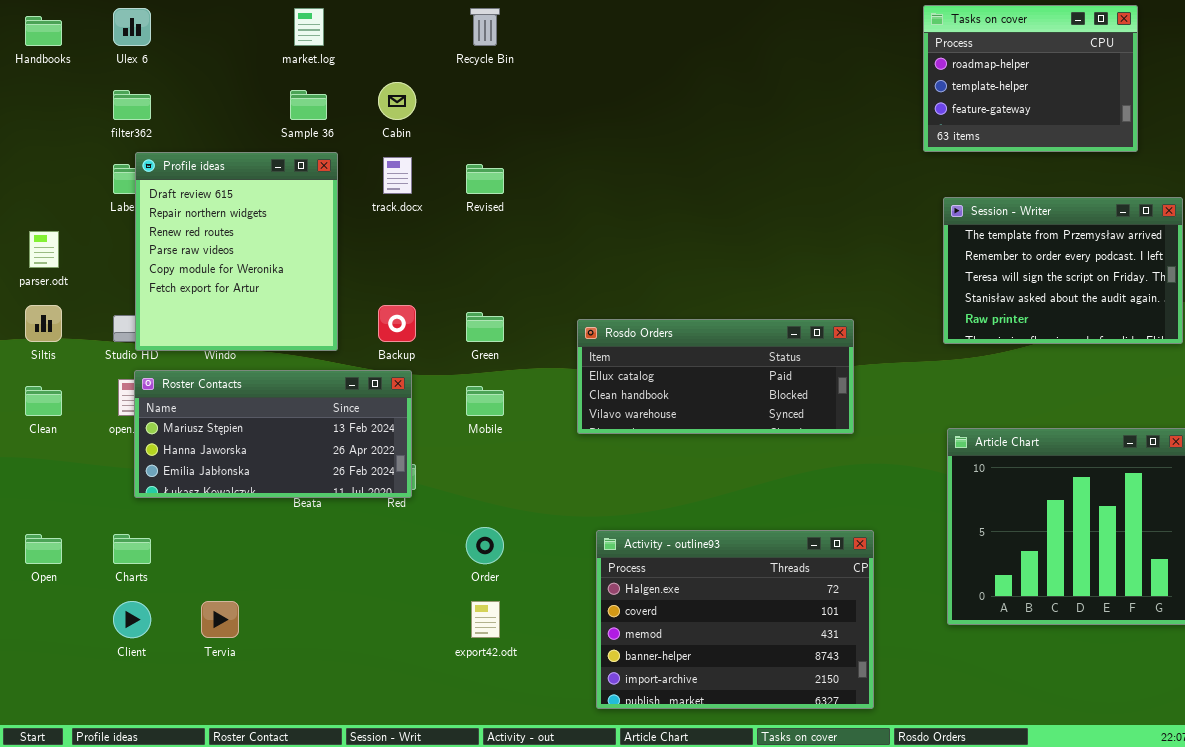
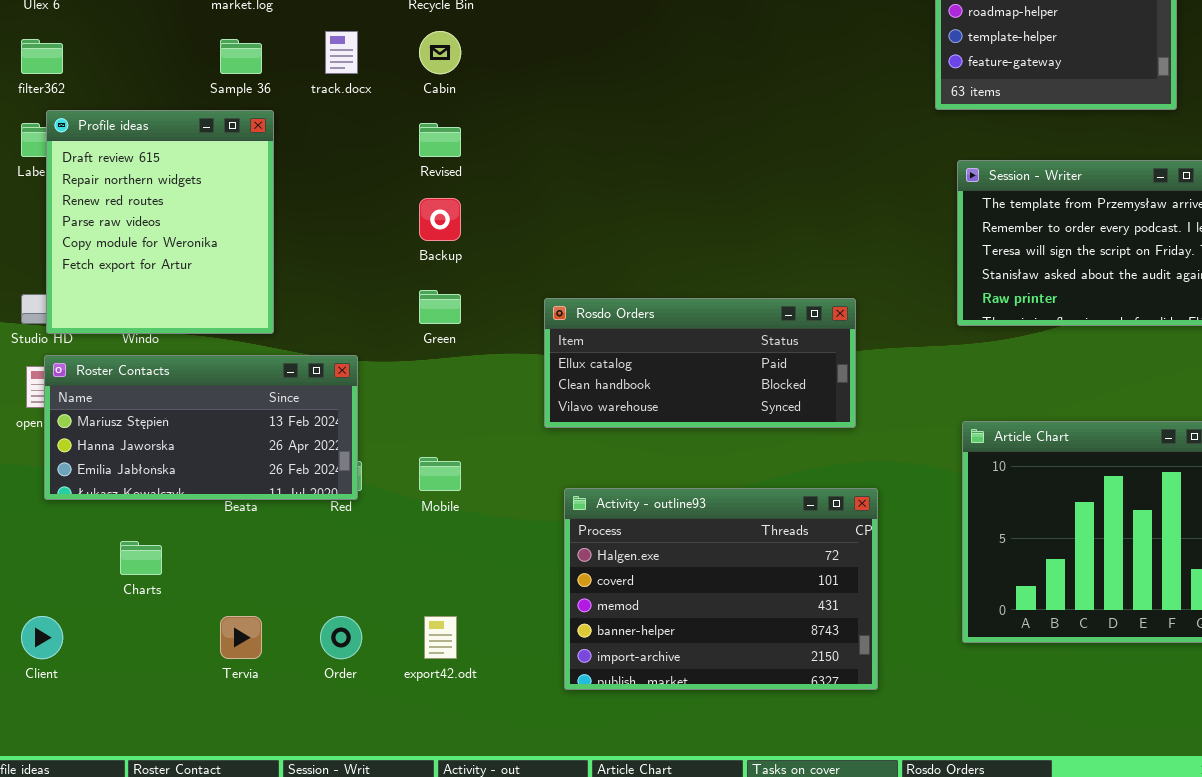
Cabin: [378,82,416,120] -> [419,31,461,74], moved
track.docx: [383,157,412,194] -> [325,31,358,74], moved
Backup: [378,305,416,342] -> [419,198,461,241], moved
Mobile: [466,386,504,416] -> [419,457,461,491], moved
Order: [466,527,504,564] -> [320,616,362,659], moved
Activity - outline93: [596,530,874,709] -> [564,488,878,690], moved
Charts: [113,534,151,564] -> [120,541,162,575], moved
Tervia: [201,601,239,638] -> [220,616,262,659], moved

